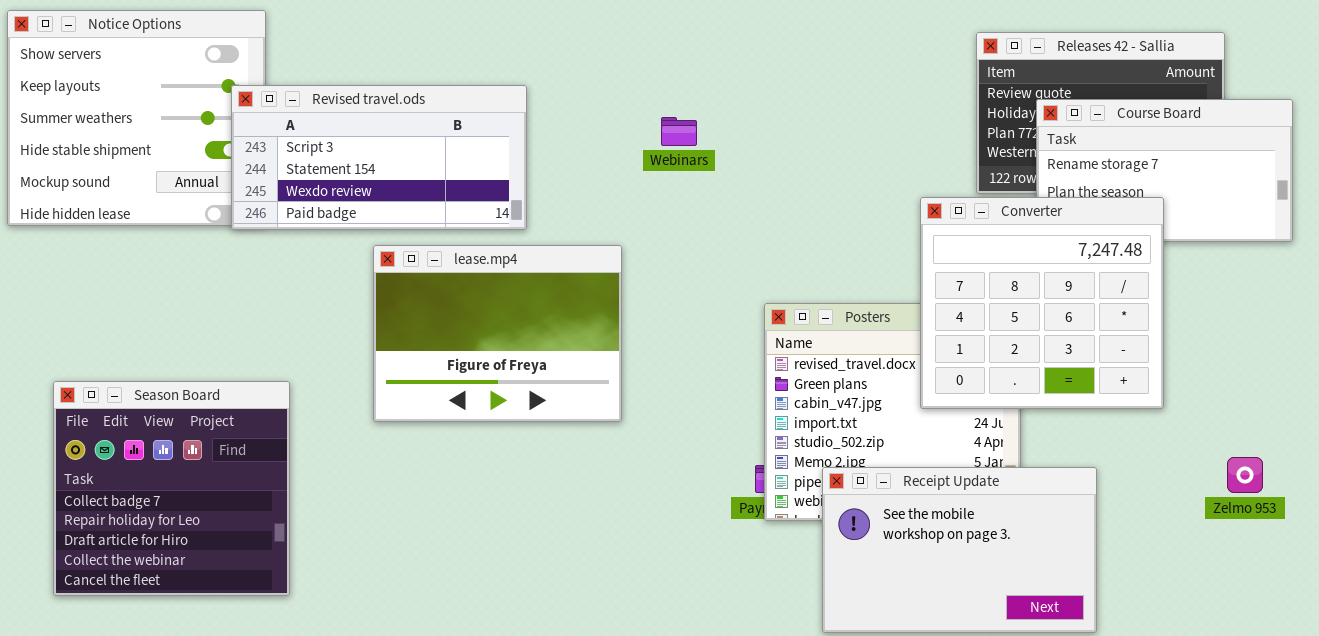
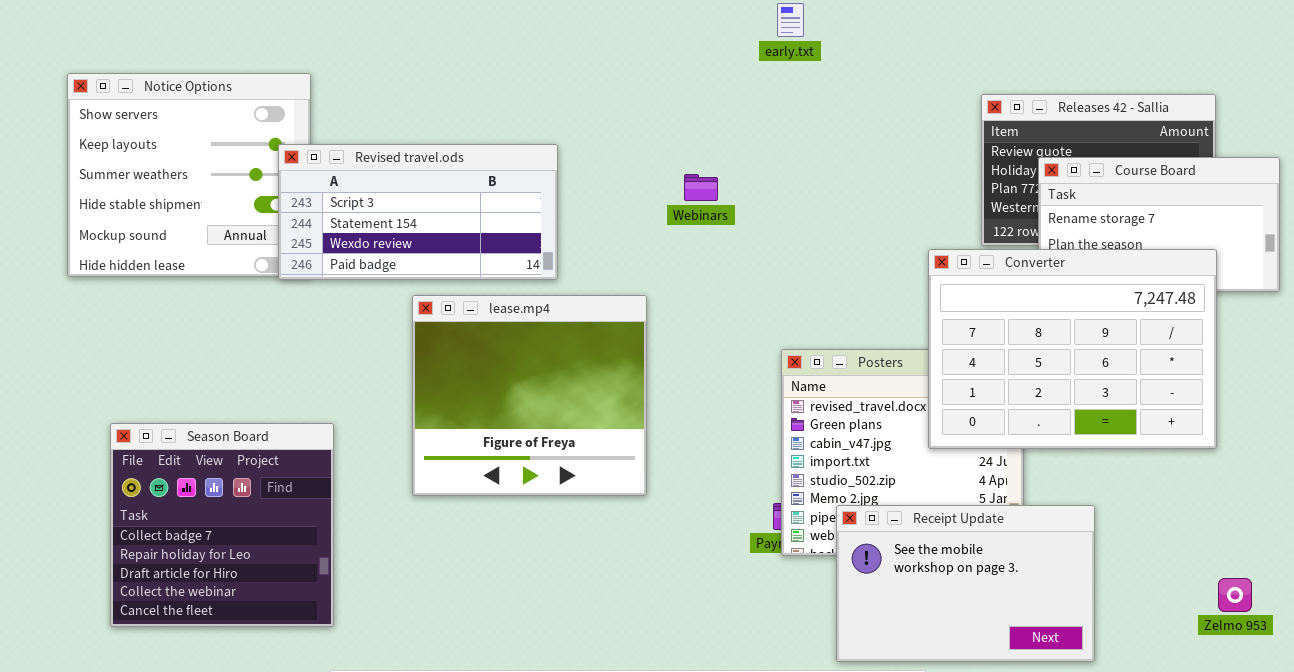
Converter: [920,197,1164,409] -> [928,249,1217,449], resized
lease.mp4: [373,245,622,422] -> [412,295,647,496], resized
Zelmo 953: [1227,457,1263,493] -> [1218,578,1252,612], moved

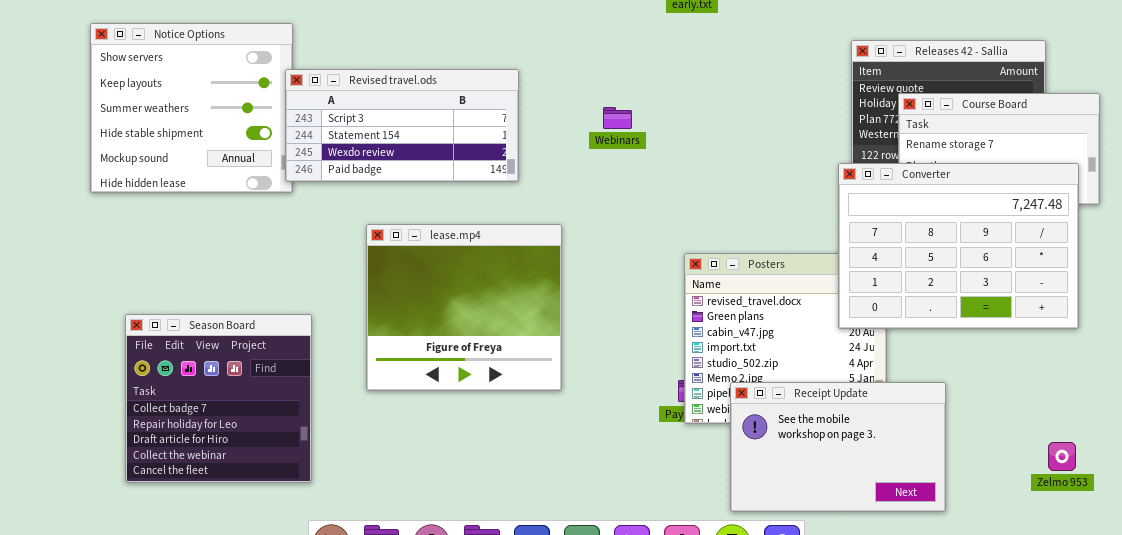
Revised travel.ods: [278,144,558,280] -> [285,69,519,182], moved
Converter: [928,249,1217,449] -> [838,163,1079,329], moved
lease.mp4: [412,295,647,496] -> [366,224,562,391], moved

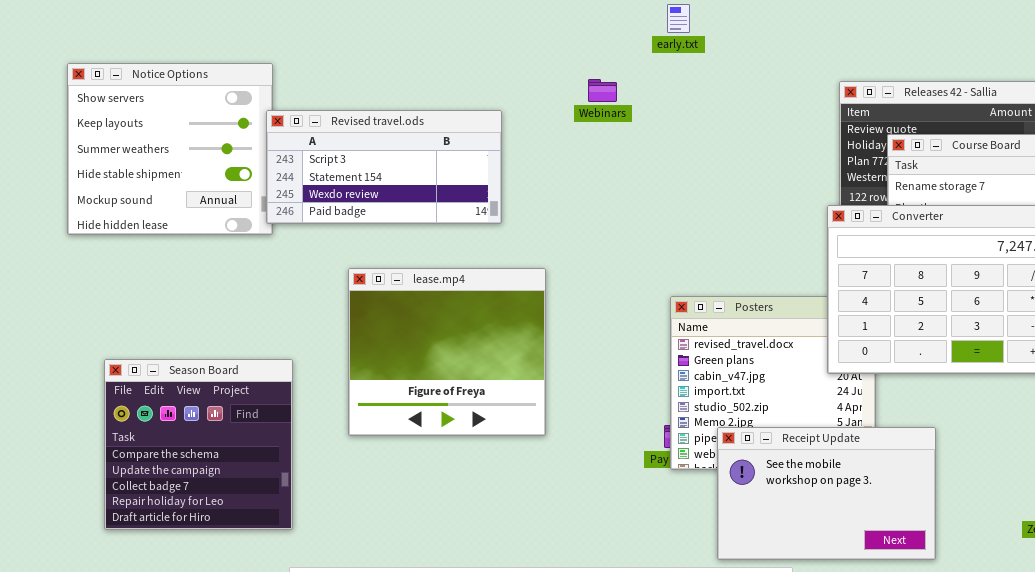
Webinars: [603,107,632,129] -> [588,79,617,102], moved
Season Board: [125,314,312,483] -> [104,359,293,530], scrolled up 2 rows

